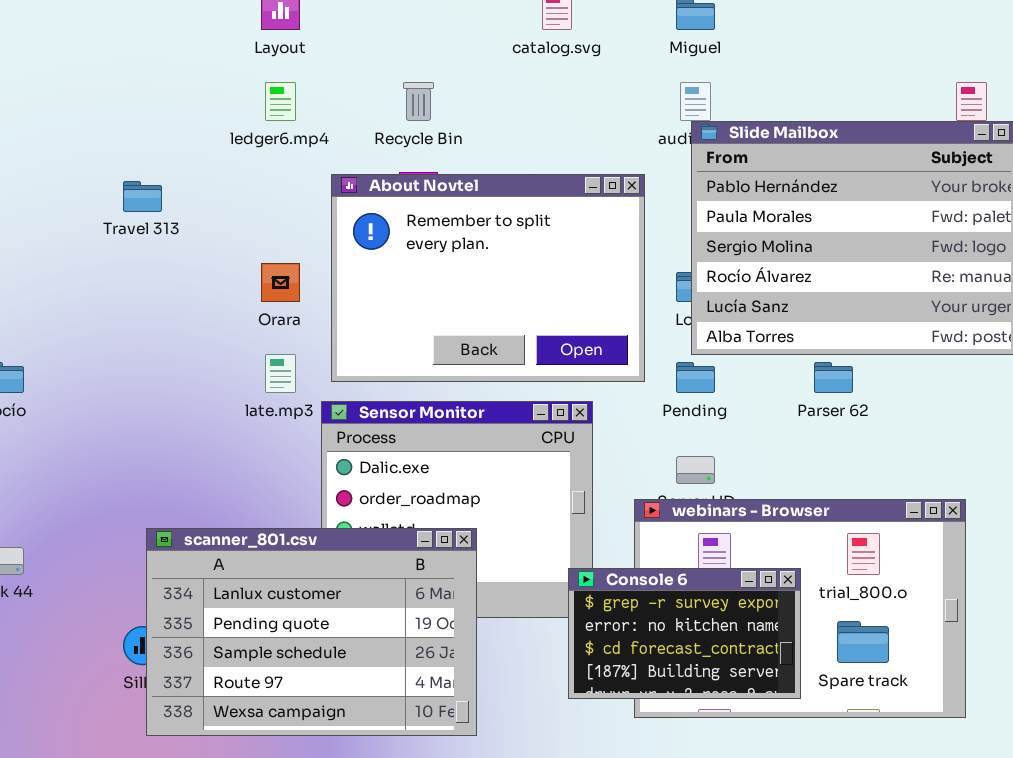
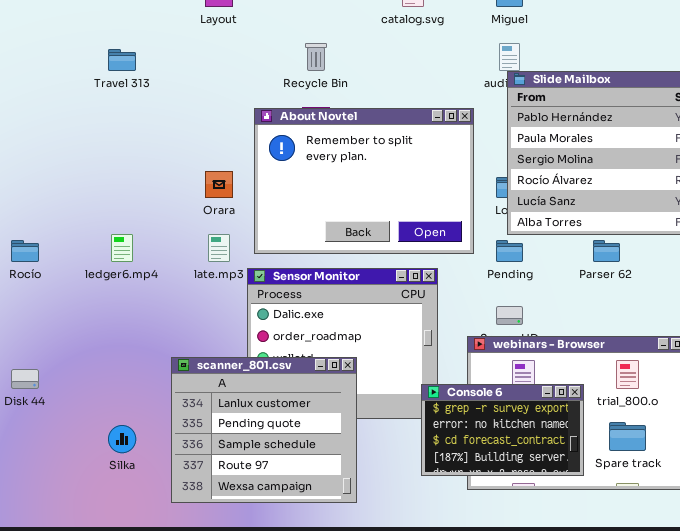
ledger6.mp4: [265,82,296,121] -> [111,234,133,262], moved
Travel 313: [123,181,162,212] -> [108,49,136,71], moved
scanner_801.csv: [146,528,477,736] -> [171,357,357,503], resized

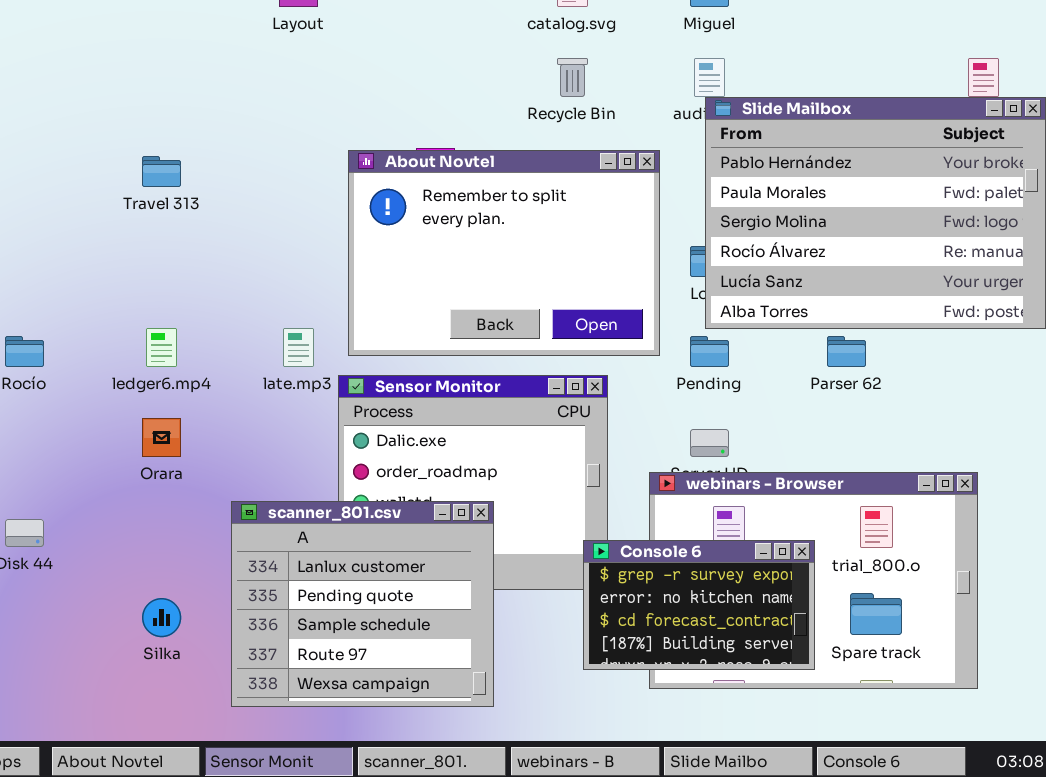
Recycle Bin: [305,43,327,71] -> [557,58,588,97], moved
Travel 313: [108,49,136,71] -> [142,156,181,187], moved
Orara: [205,171,233,198] -> [142,418,181,457], moved

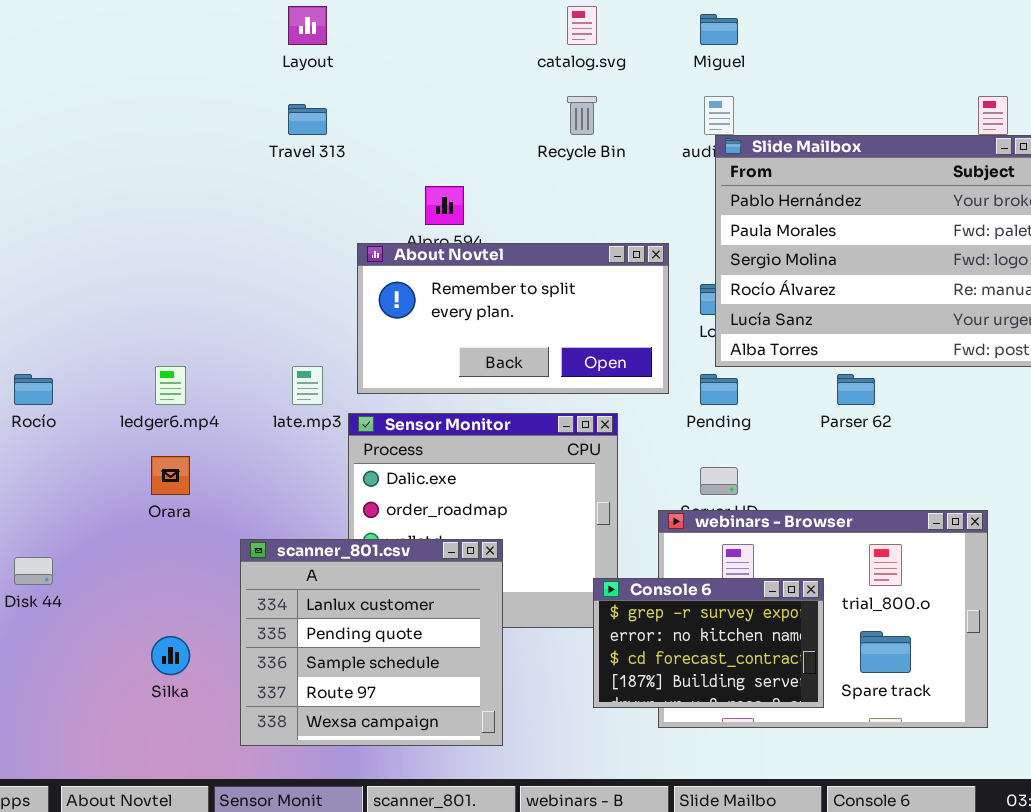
About Novtel: [348,150,660,356] -> [357,243,669,394], resized
Travel 313: [142,156,181,187] -> [288,104,327,135], moved

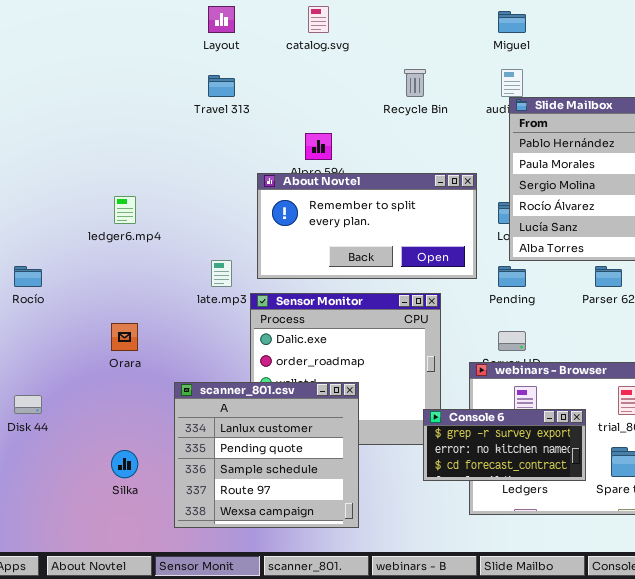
catalog.svg: [567,6,597,45] -> [308,6,329,33], moved
ledger6.mp4: [155,366,186,405] -> [114,196,136,224], moved
Console 6: [593,578,824,708] -> [423,409,586,481], resized

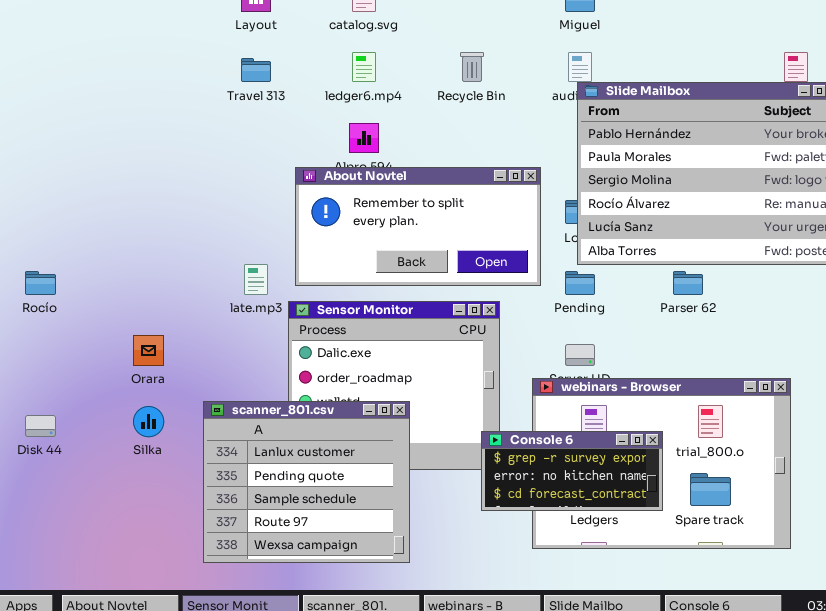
ledger6.mp4: [114,196,136,224] -> [352,52,376,82], moved
Silka: [111,450,138,478] -> [133,406,164,437], moved

